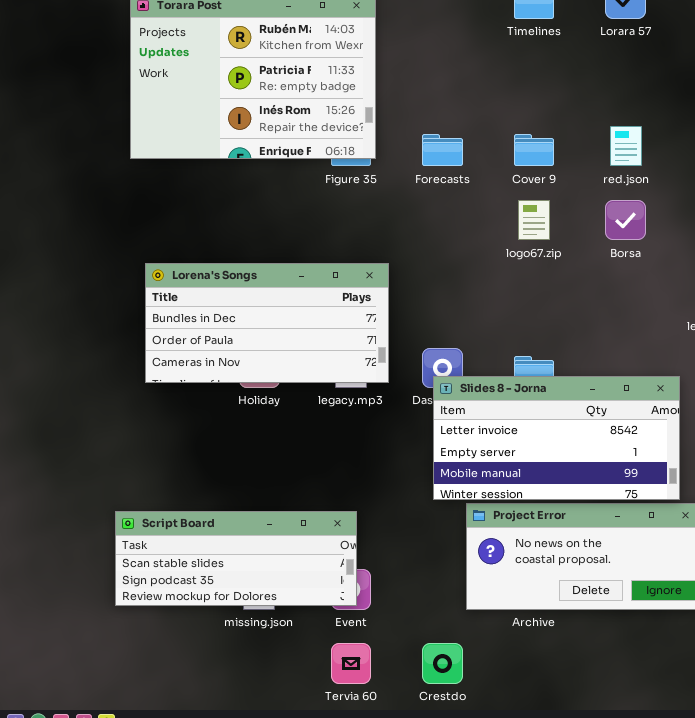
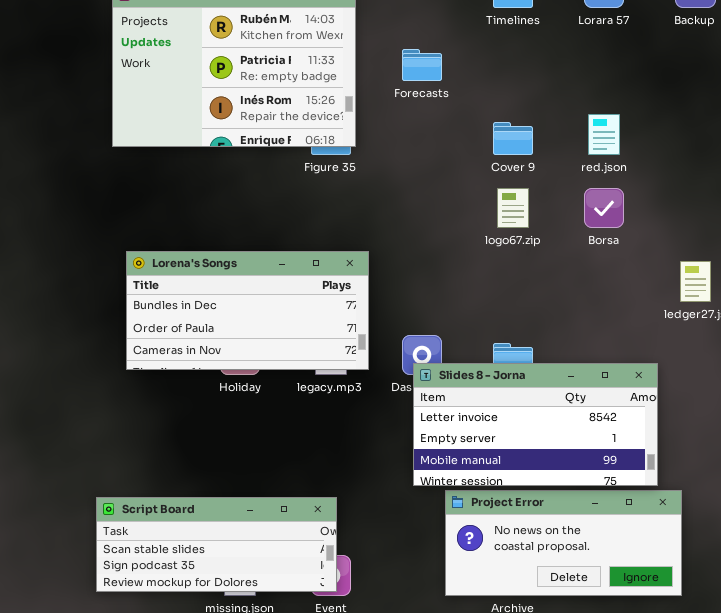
Forecasts: [422,134,463,166] -> [402,49,442,81], moved

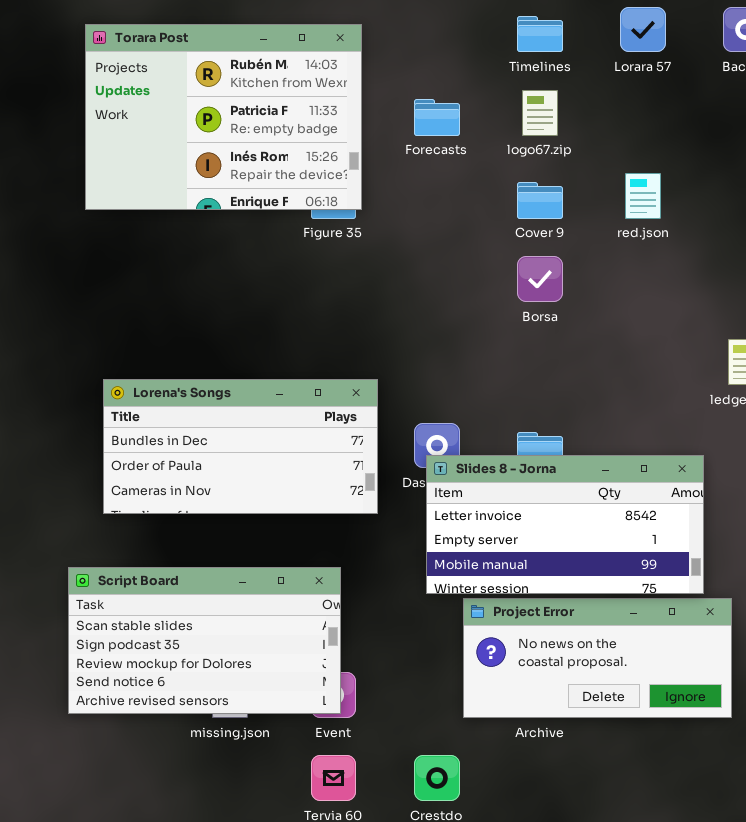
logo67.zip: [497,188,529,228] -> [522,90,558,136], moved
Borsa: [584,188,624,228] -> [517,256,563,302], moved
Lorena's Songs: [126,251,369,370] -> [103,379,378,514], moved
Script Board: [96,497,337,592] -> [68,567,341,714], resized

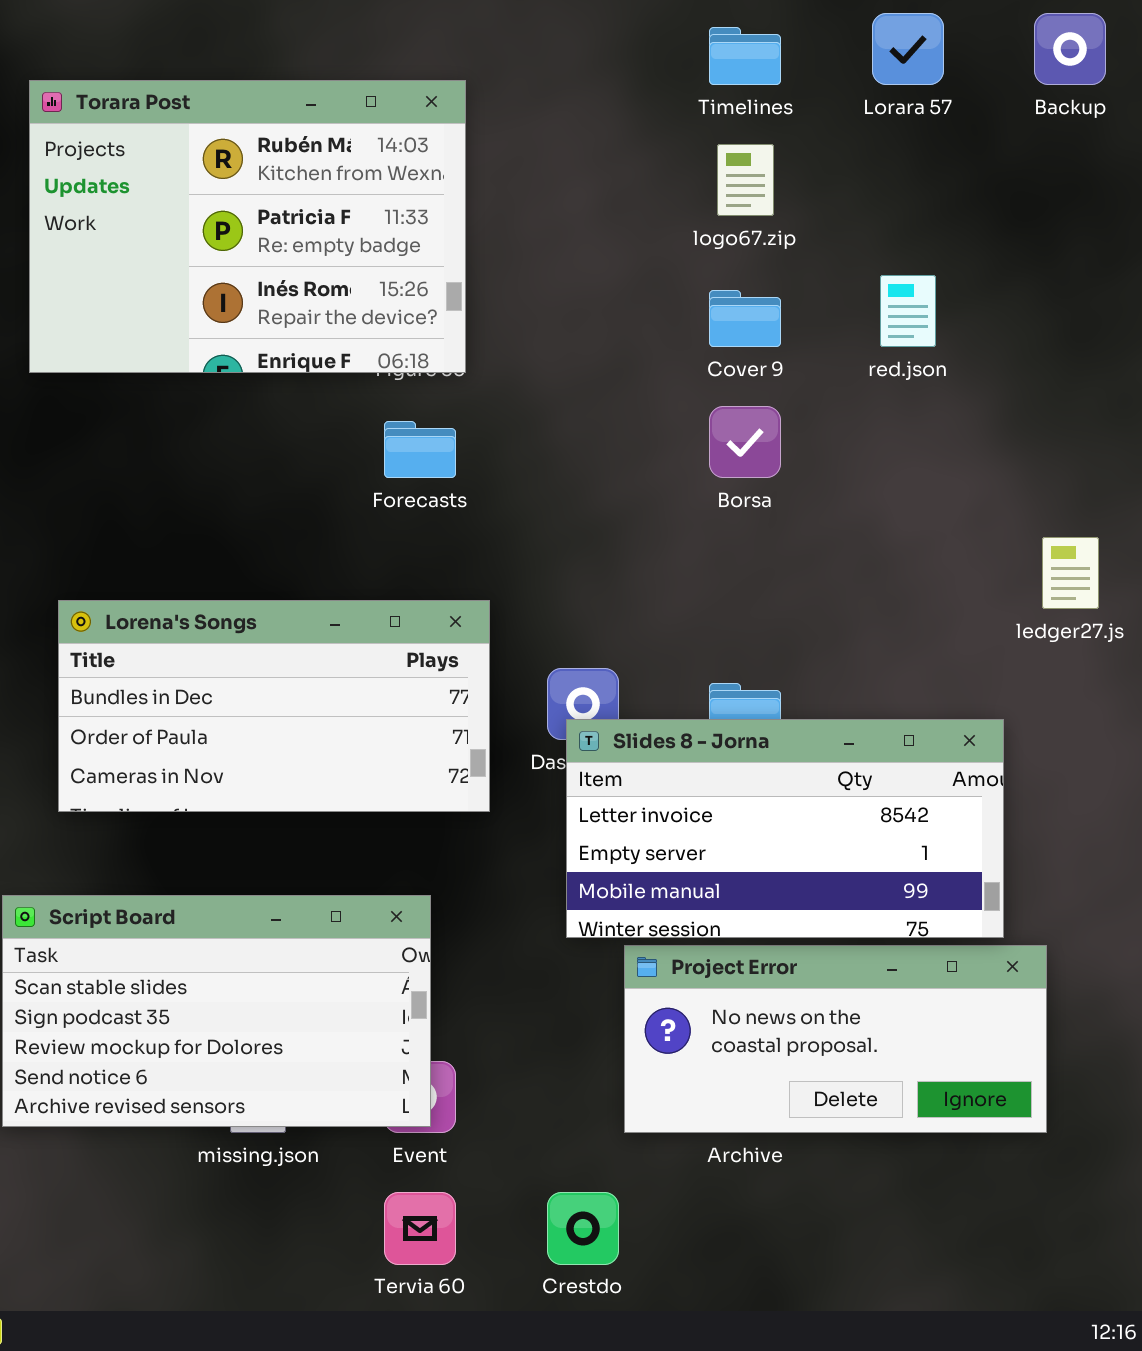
Torara Post: [85,24,362,210] -> [29,80,466,373], moved
Forecasts: [414,99,460,136] -> [384,421,456,478], moved

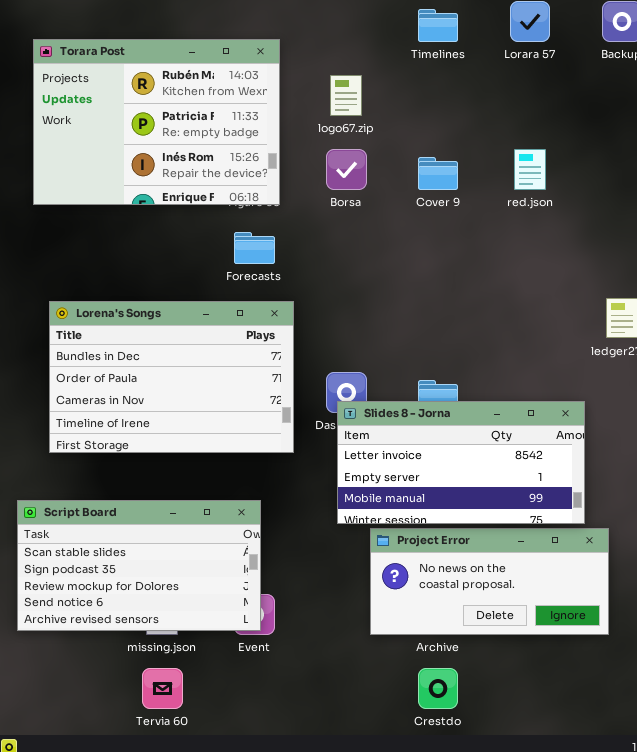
logo67.zip: [717,144,774,216] -> [330,75,362,116], moved
Borsa: [709,406,781,478] -> [326,149,367,190], moved
Lorena's Songs: [58,600,490,812] -> [49,301,294,453], resized
Tervia 60: [384,1192,456,1265] -> [142,668,183,709], moved
Crestdo: [547,1192,619,1265] -> [418,668,458,709], moved

